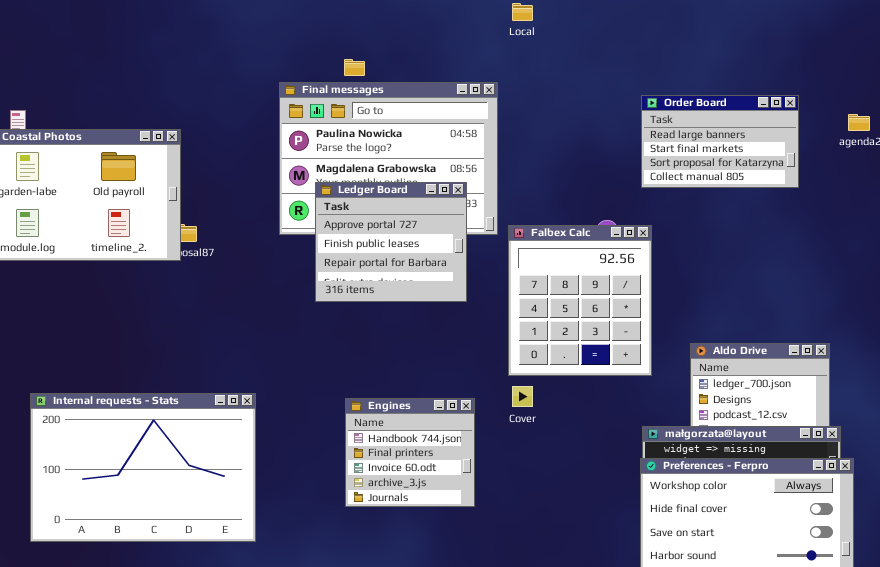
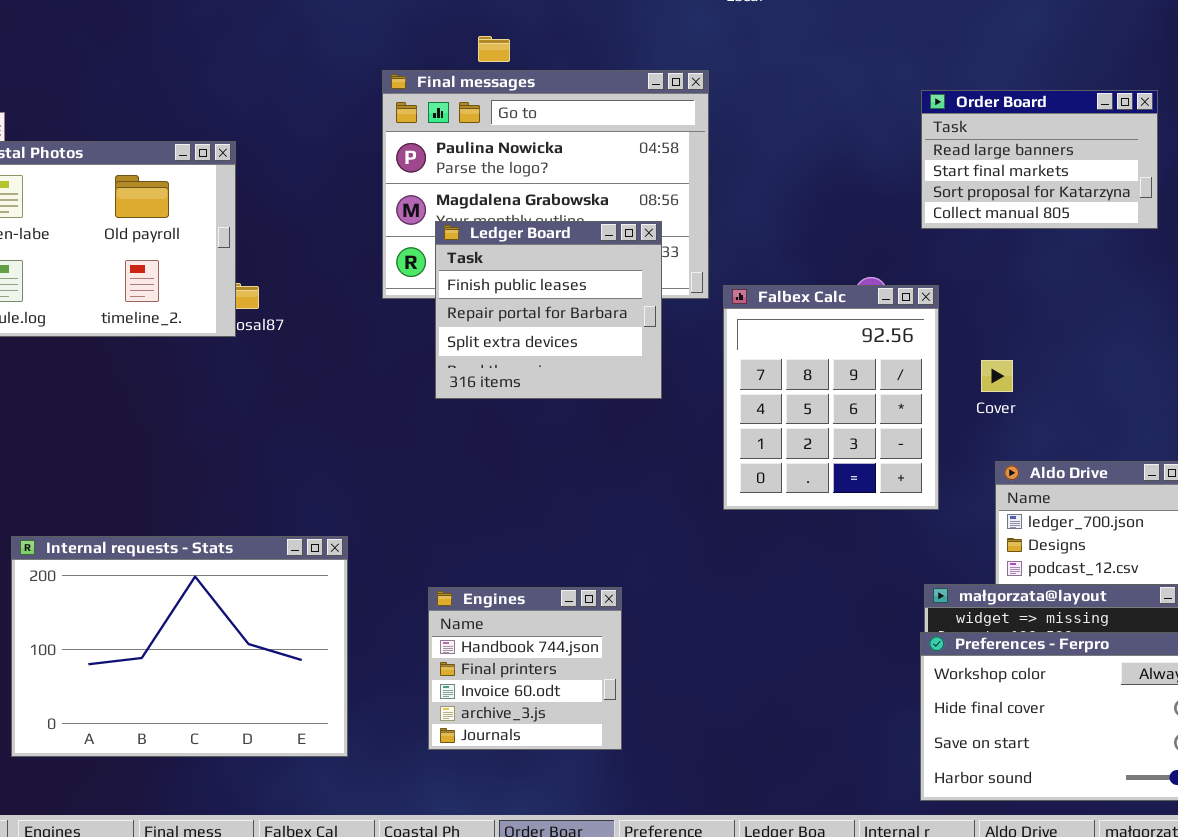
Ledger Board: [315,182,467,302] -> [435,221,662,399], scrolled down 1 row
Cover: [512,386,533,407] -> [981,360,1013,392], moved
Engines: [345,398,475,507] -> [428,587,622,750], moved

